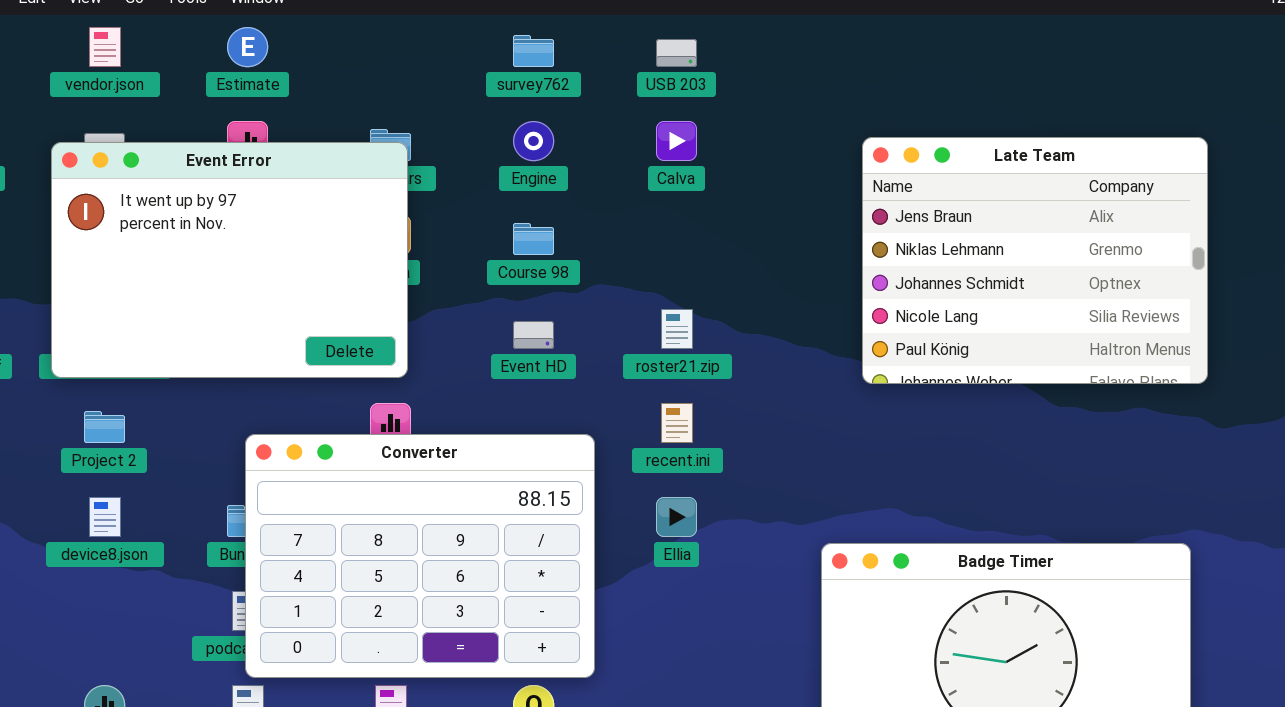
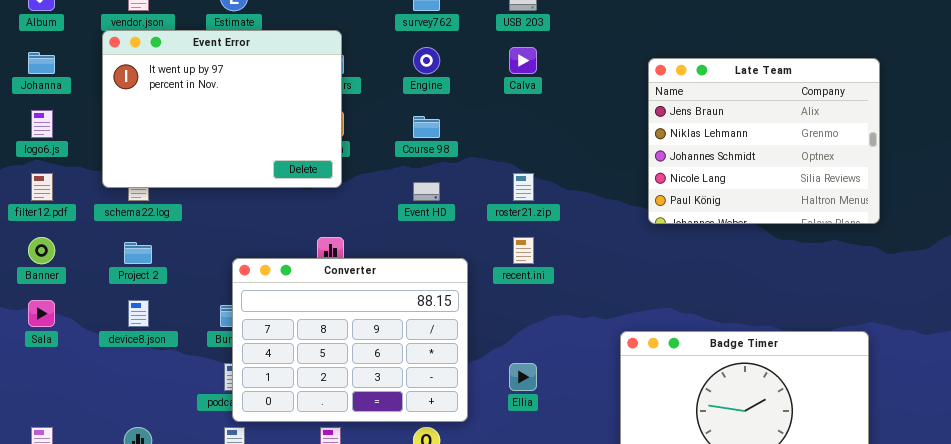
Event Error: [51,142,408,378] -> [102,30,342,188], moved
Ellia: [656,497,697,537] -> [509,363,537,391], moved

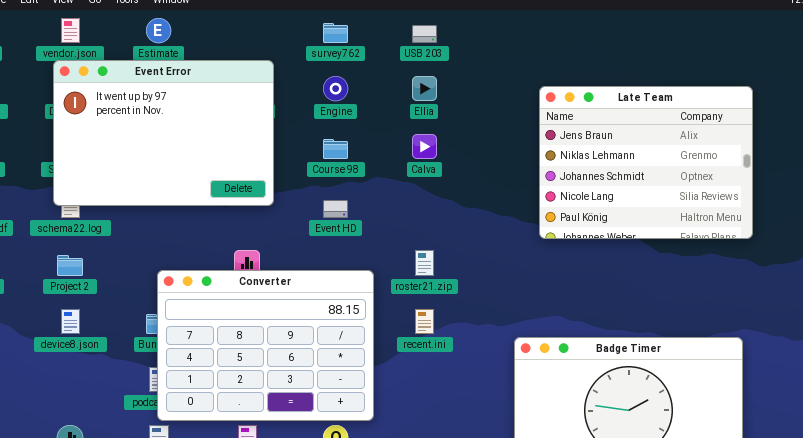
Event Error: [102,30,342,188] -> [53,60,274,206], moved
Calva: [509,47,537,74] -> [412,134,437,159], moved
roster21.zip: [513,173,534,201] -> [415,250,434,276], moved
recent.ini: [513,237,534,264] -> [415,309,434,334], moved
Ellia: [509,363,537,391] -> [412,76,437,101], moved

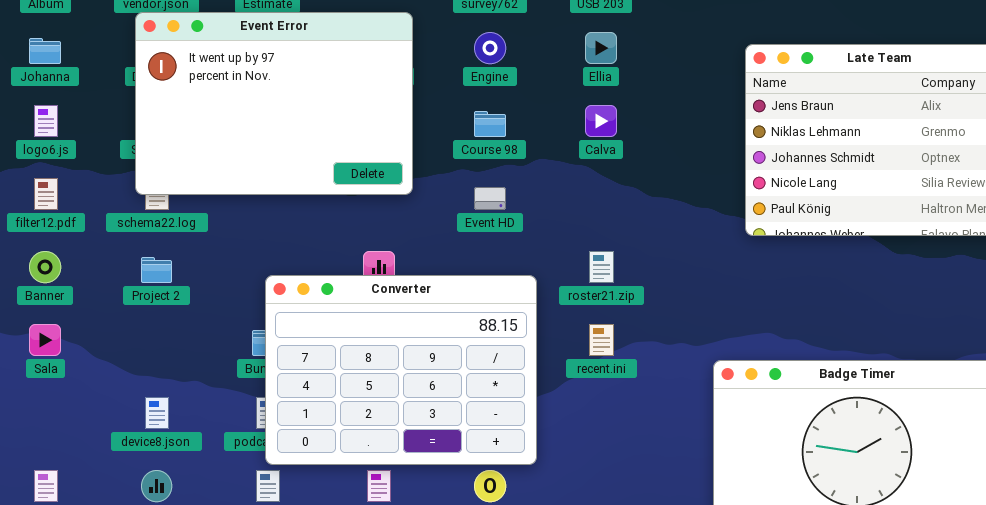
device8.json: [61,309,80,334] -> [145,397,169,429], moved

